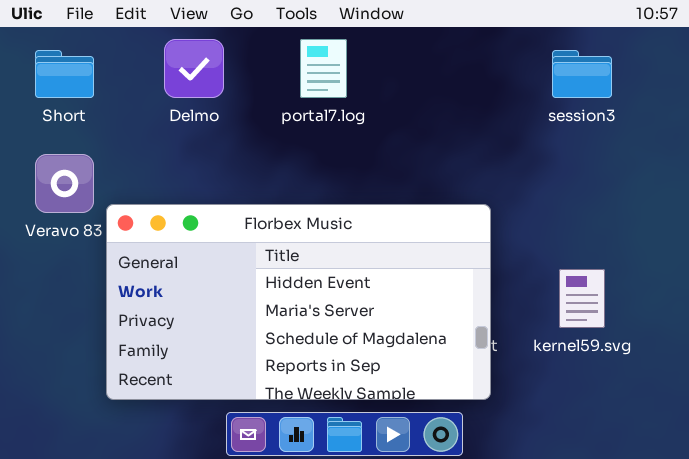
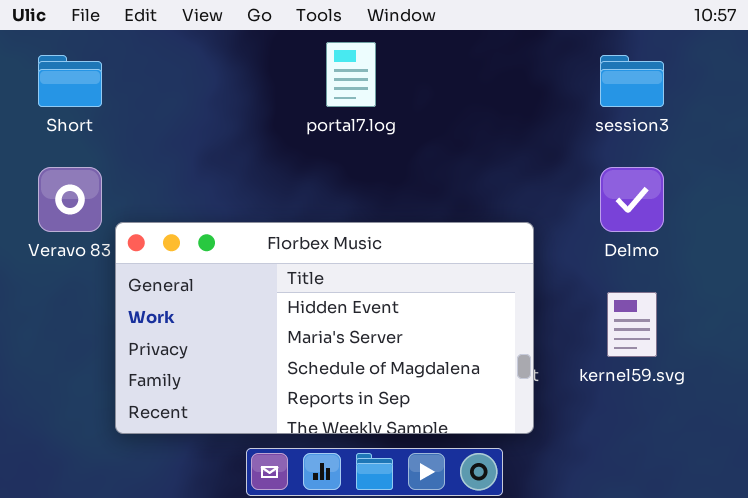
Delmo: [164,39,224,98] -> [600,167,664,232], moved

